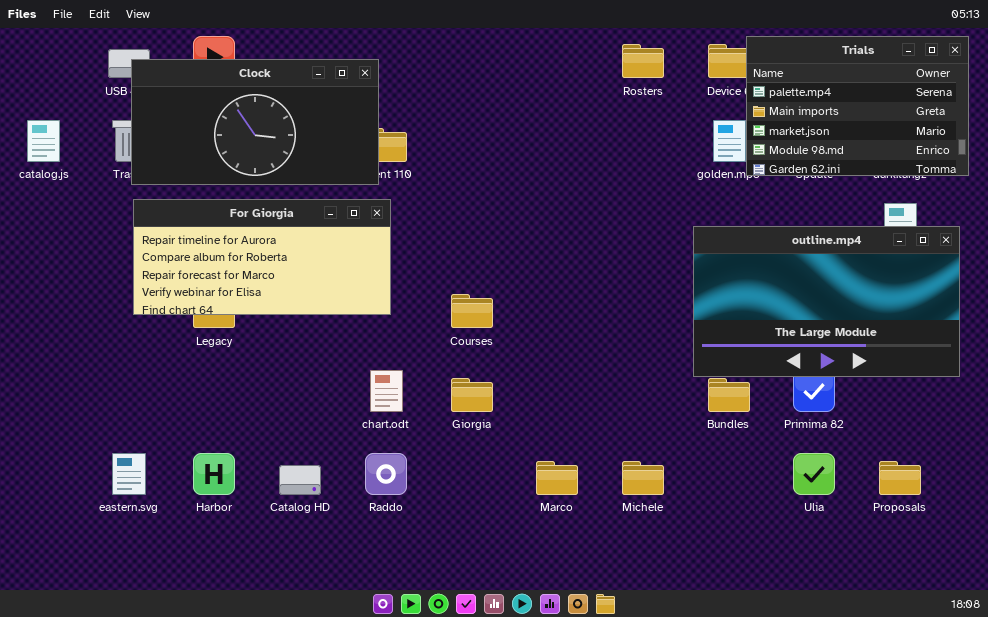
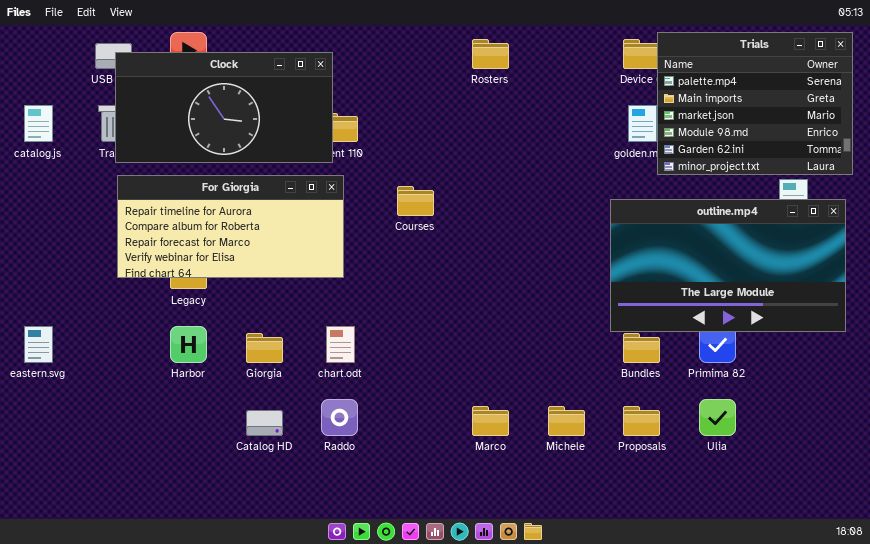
Trials: [746,36,969,176] -> [657,32,853,175], resized
Rosters: [622,44,664,78] -> [472,39,509,69], moved
Courses: [451,294,493,328] -> [397,186,434,216], moved
Giorgia: [451,378,493,412] -> [246,333,283,363], moved
eastern.svg: [112,453,146,495] -> [24,326,53,363], moved
Harbor: [193,453,235,495] -> [170,326,207,363], moved
Proposals: [879,461,921,495] -> [623,406,660,436], moved

